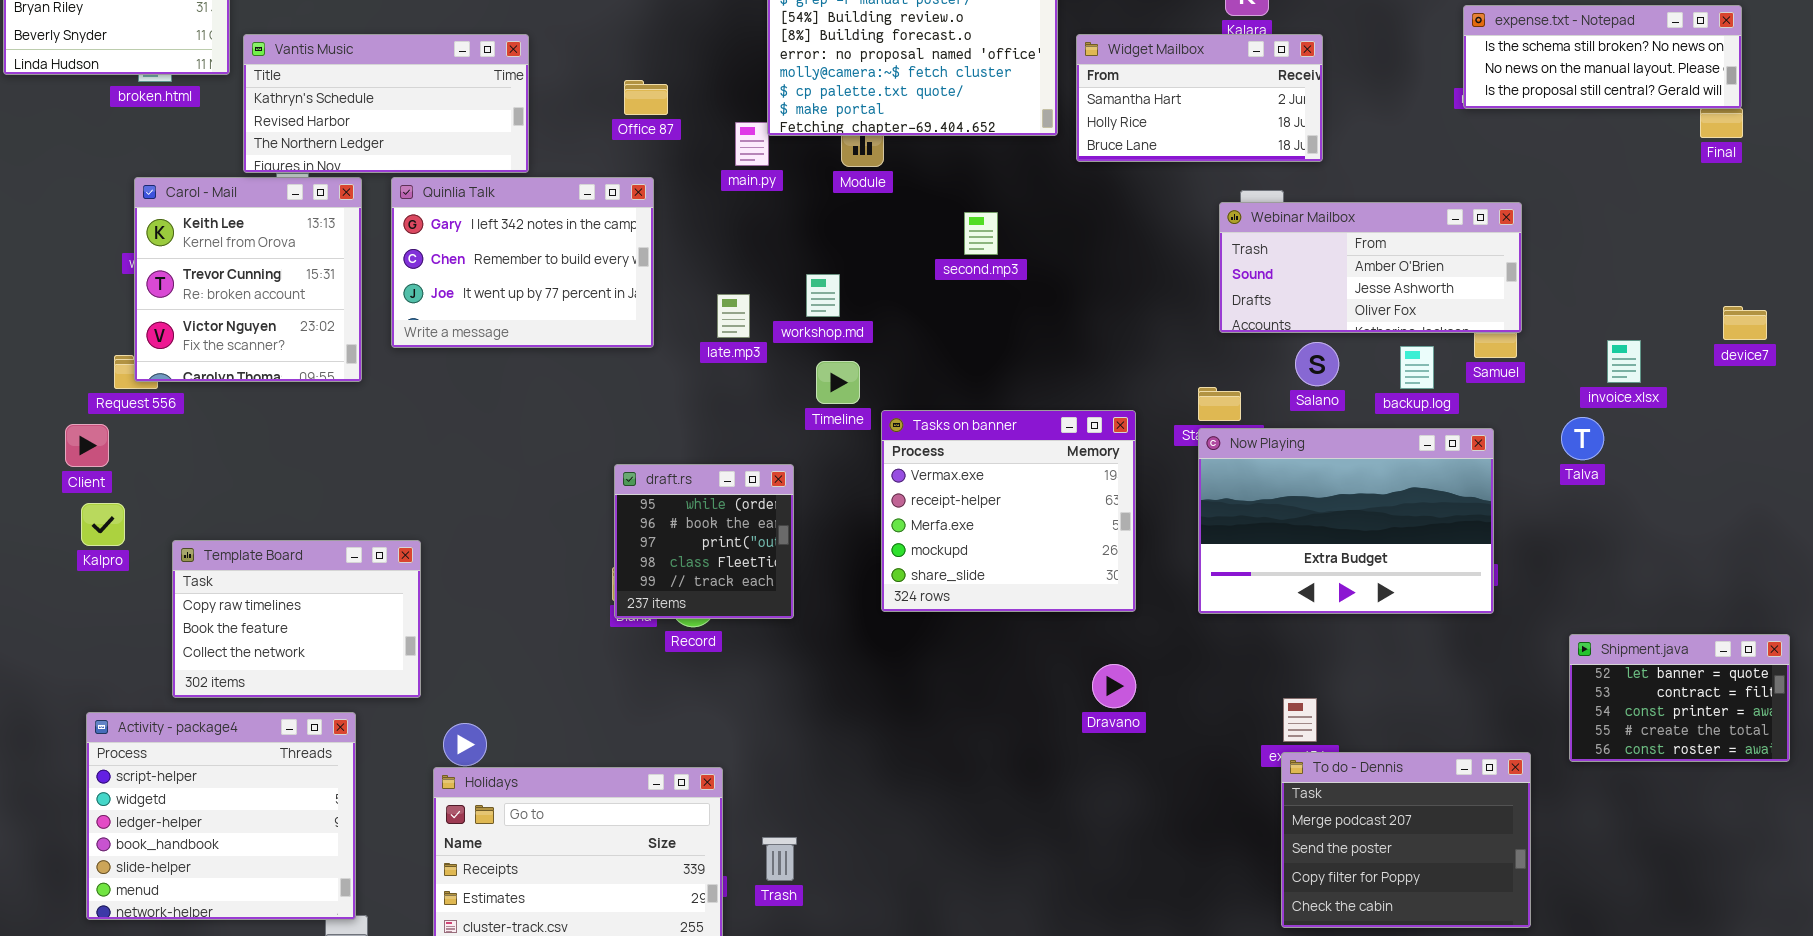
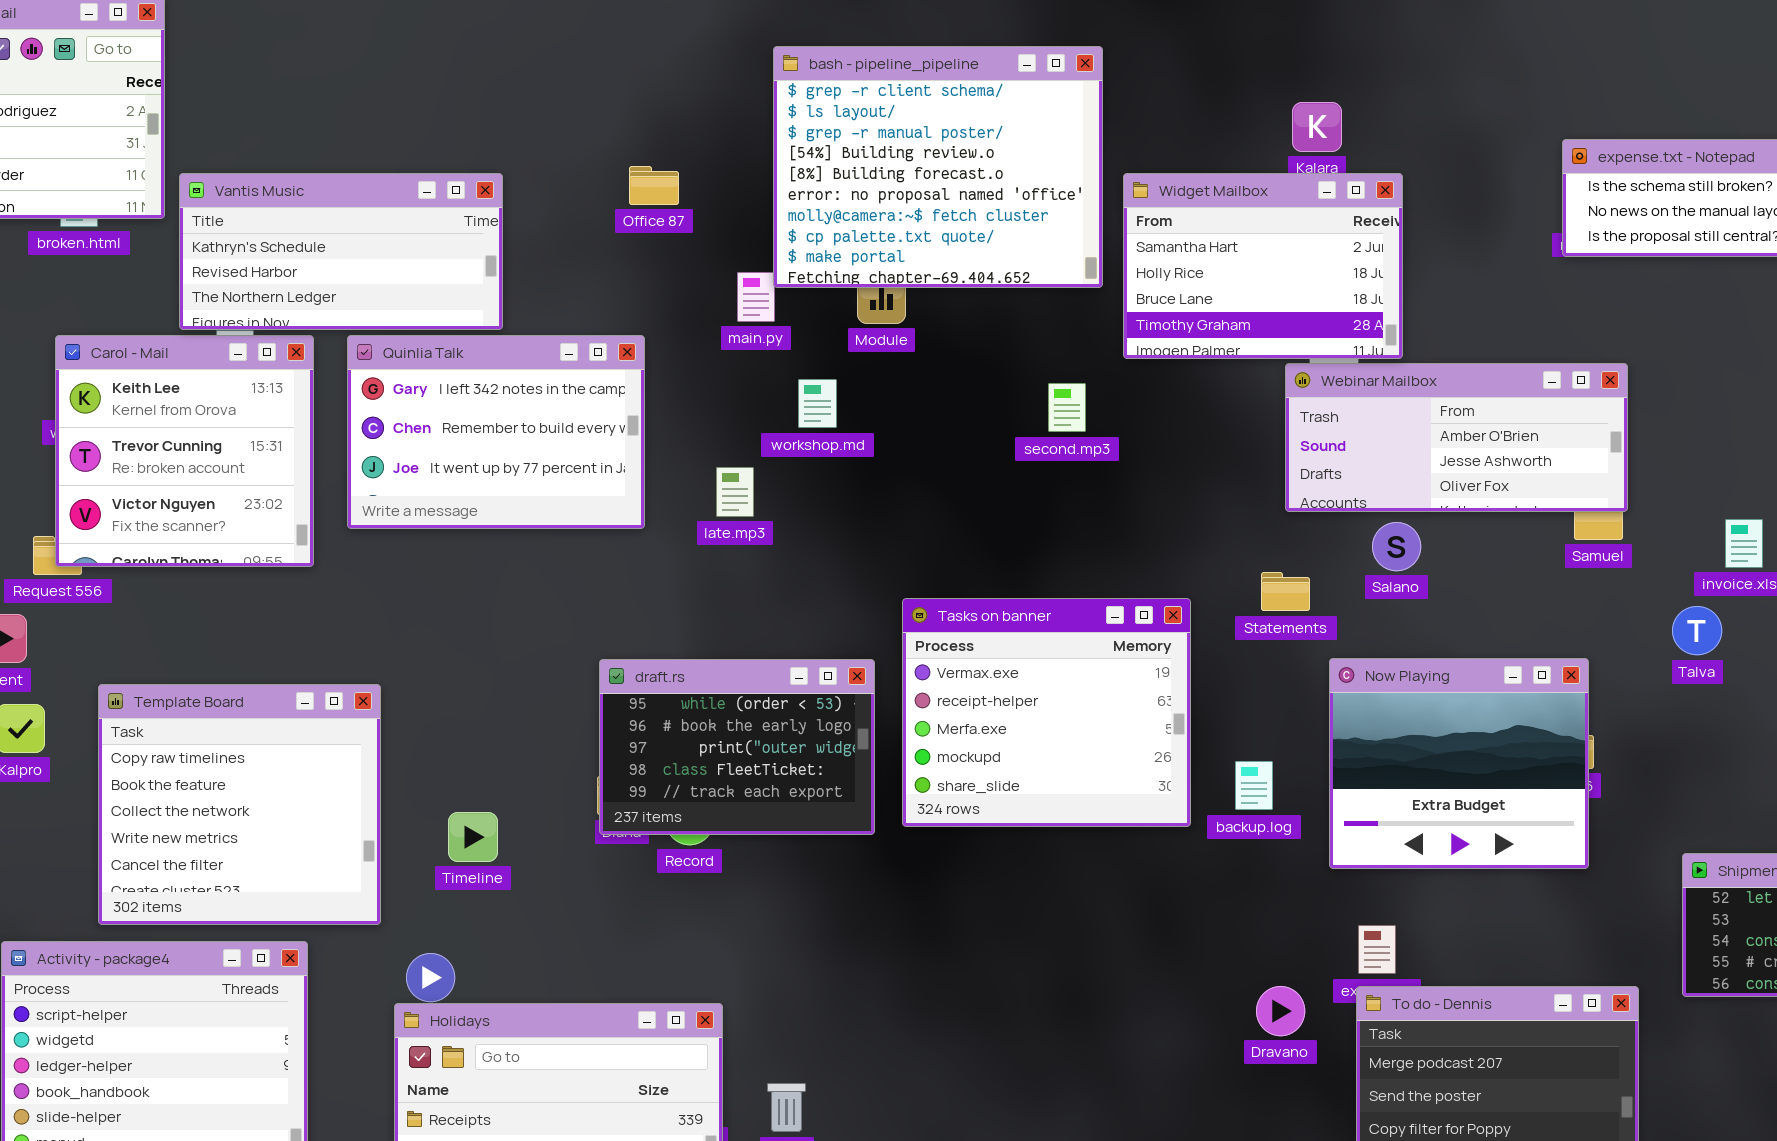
Widget Mailbox: [1076,34,1323,162] -> [1123,173,1403,359], resized
Office 87: [624,80,668,115] -> [629,166,679,205], moved
second.mp3: [964,212,998,255] -> [1048,383,1086,432], moved
workshop.md: [806,274,840,317] -> [798,379,837,428], moved
backup.log: [1400,346,1434,389] -> [1235,761,1273,810], moved
Timeline: [816,361,860,404] -> [448,812,498,862], moved
Now Playing: [1198,428,1494,614] -> [1329,658,1589,869], moved, resized
draft.rs: [614,464,794,619] -> [599,659,875,835], resized
Template Board: [172,540,421,698] -> [98,684,381,925], resized
Dravano: [1092,664,1136,708] -> [1256,986,1305,1036], moved

